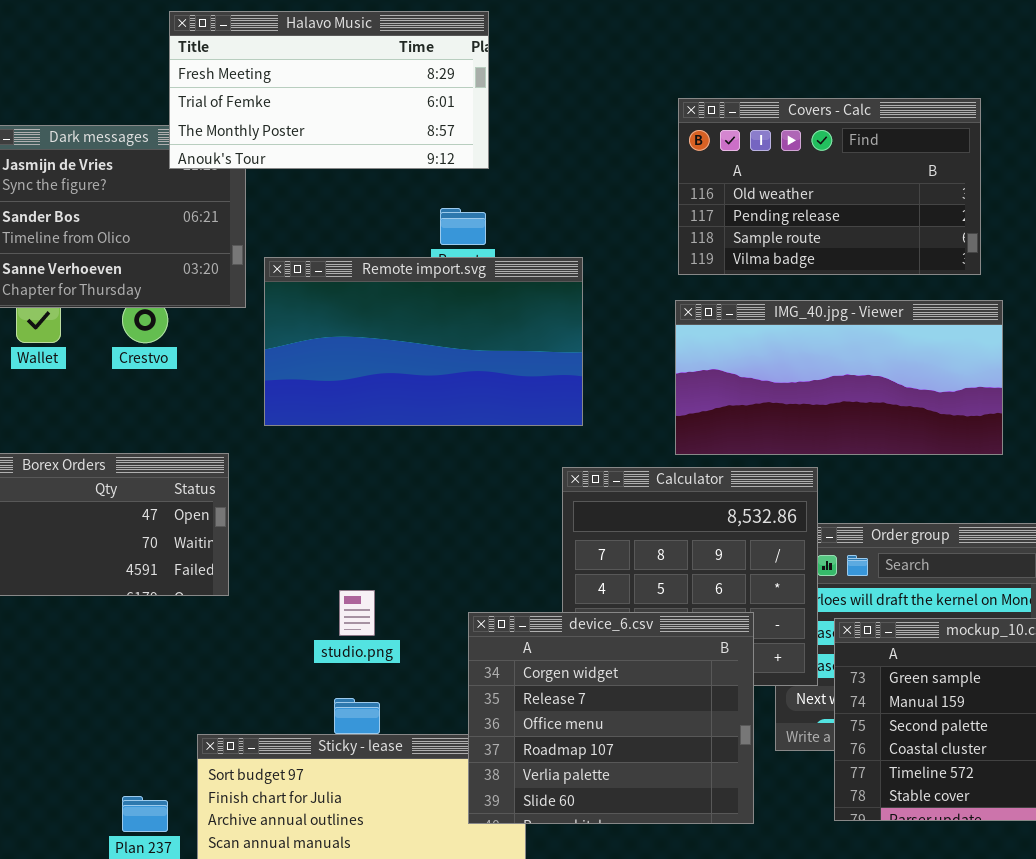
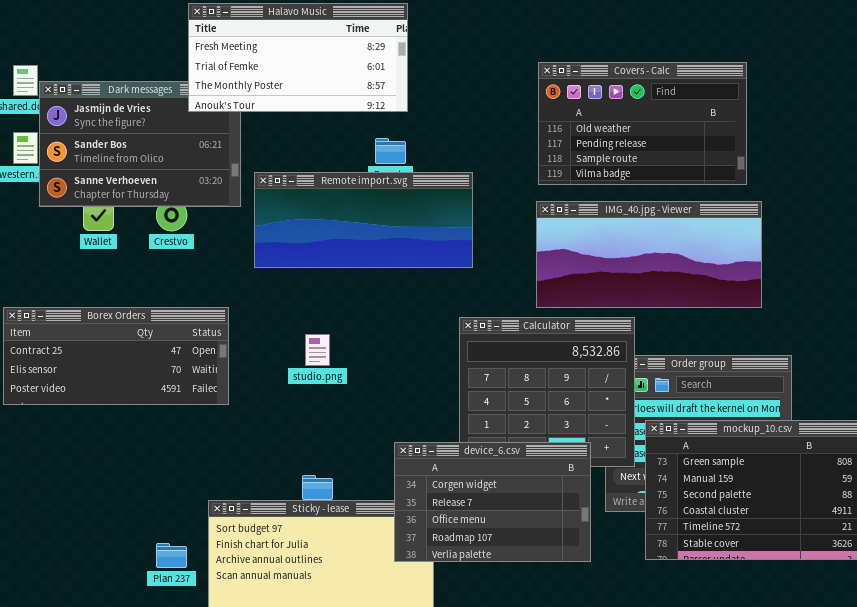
Remote import.svg: [264,257,583,426] -> [254,172,473,268], resized
studio.png: [339,590,375,636] -> [305,334,330,366], moved
device_6.csv: [468,612,754,824] -> [394,442,591,562], resized

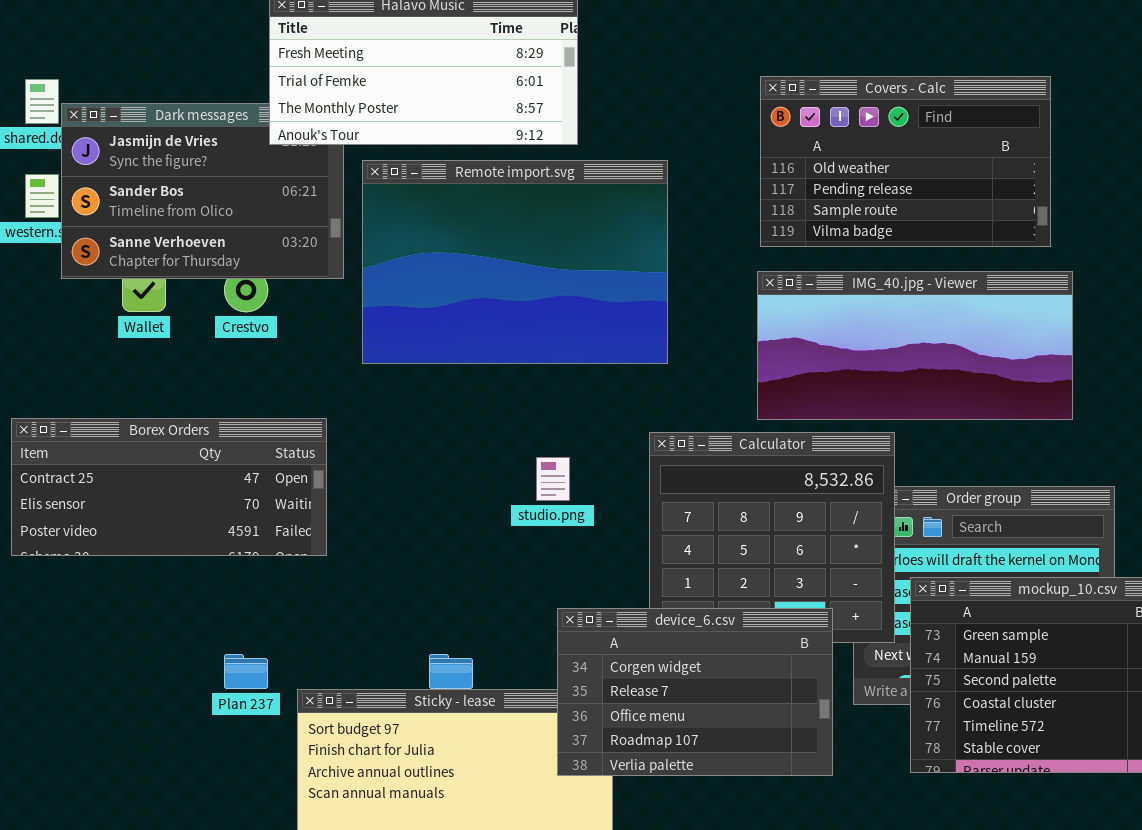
Remote import.svg: [254,172,473,268] -> [362,160,668,364], resized
studio.png: [305,334,330,366] -> [536,457,570,501], moved
Plan 237: [156,543,187,568] -> [224,654,268,689], moved

